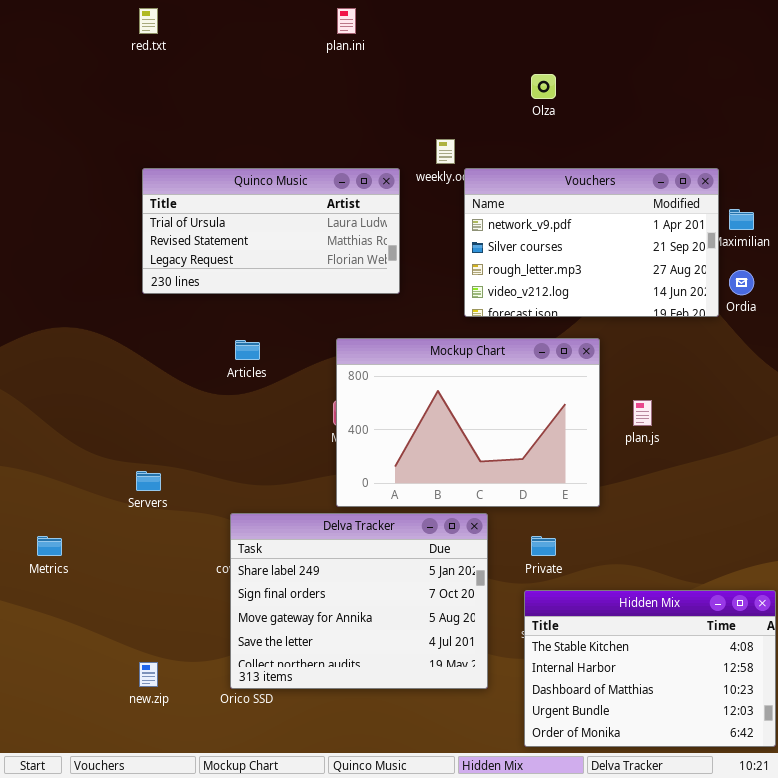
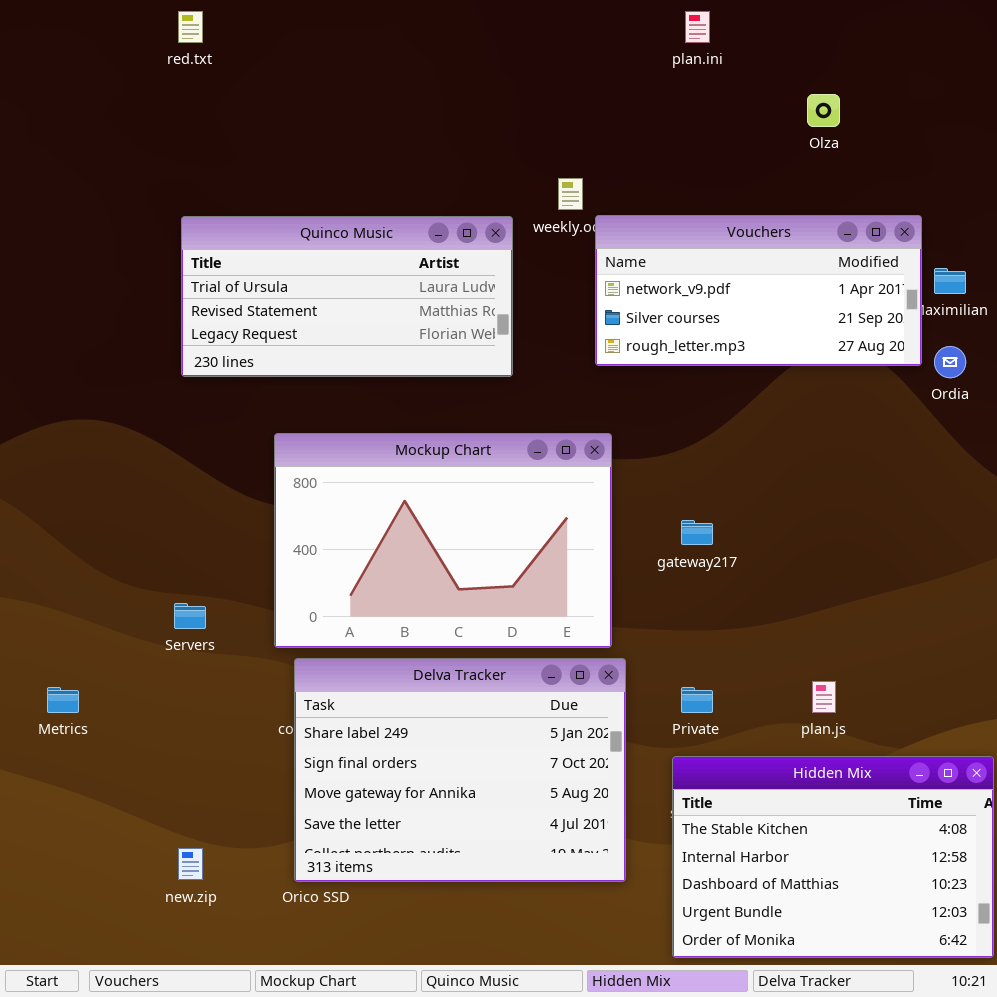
plan.ini: [337,8,356,34] -> [685,11,710,43], moved
Olza: [531,74,556,99] -> [807,94,840,127], moved
Vouchers: [464,168,719,317] -> [595,215,922,366], resized
Mockup Chart: [336,338,600,507] -> [274,433,612,648], moved
plan.js: [633,400,652,426] -> [812,681,836,713], moved

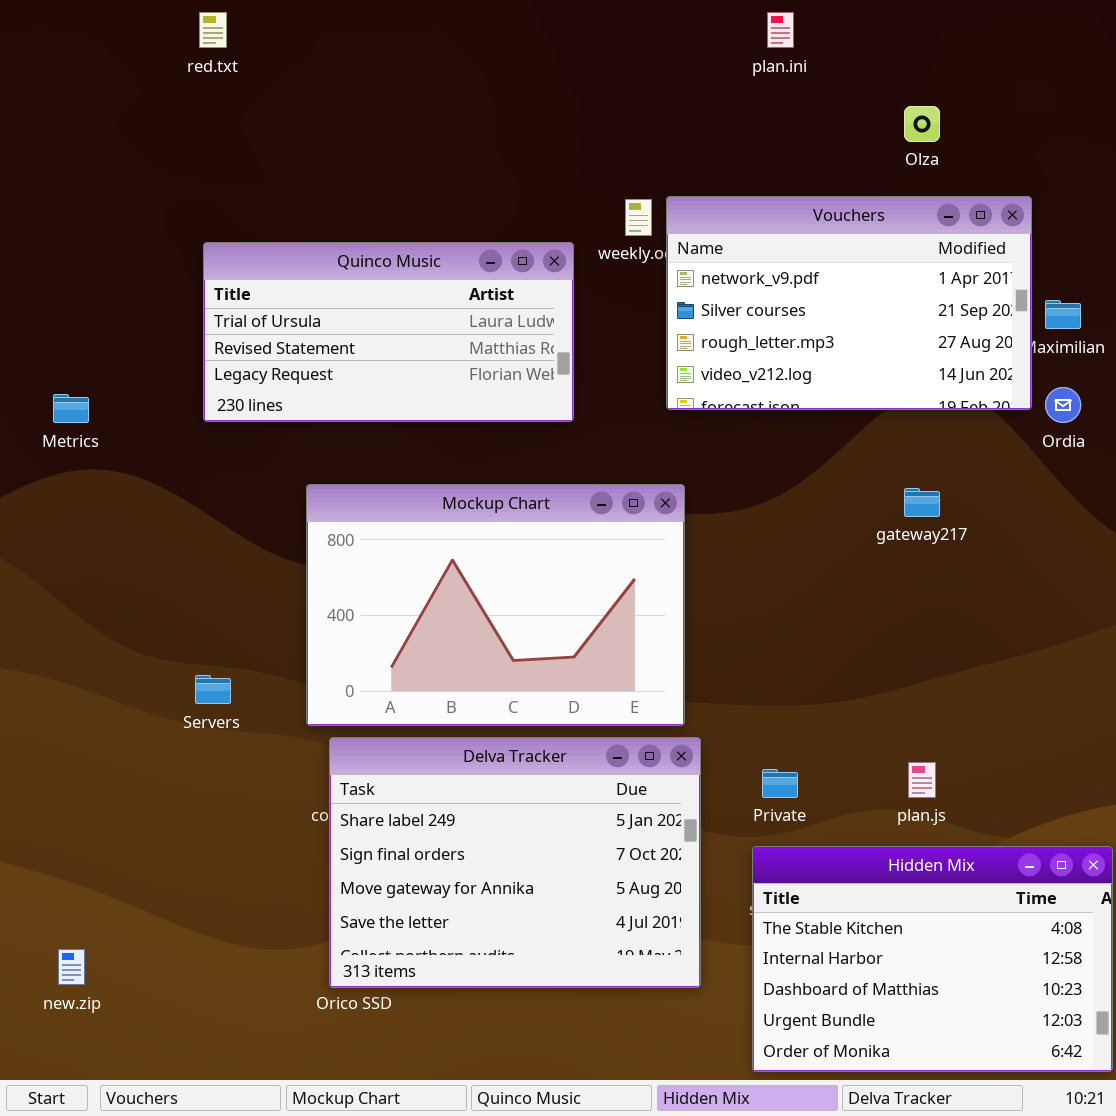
Vouchers: [595,215,922,366] -> [666,196,1032,410], resized
gateway217: [681,520,713,545] -> [904,488,940,517], moved
Metrics: [47,687,79,713] -> [53,394,89,423], moved
new.zip: [178,848,203,880] -> [58,949,85,985], moved

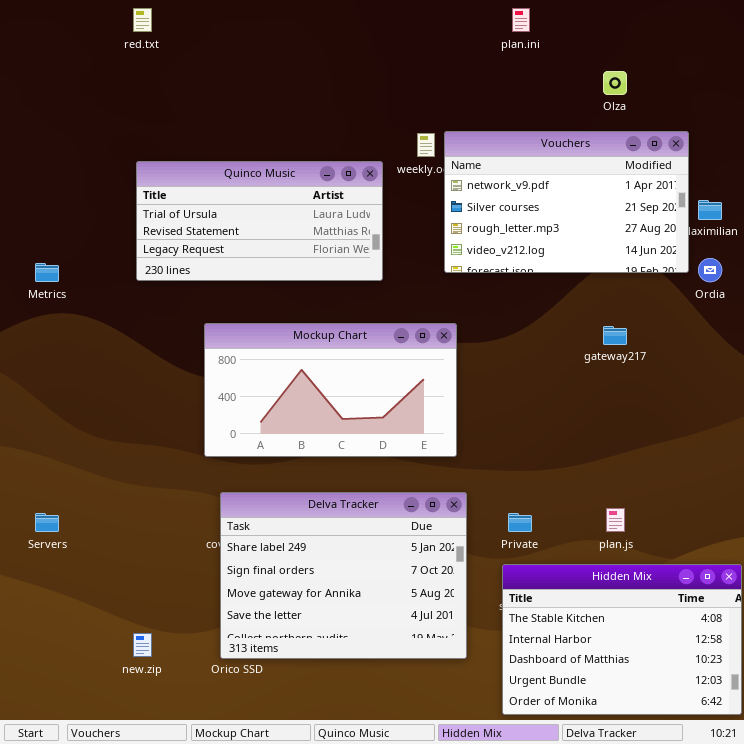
Mockup Chart: [306,484,685,726] -> [204,323,457,457], resized
Servers: [195,675,231,704] -> [35,513,59,532], moved
new.zip: [58,949,85,985] -> [133,633,152,657], moved

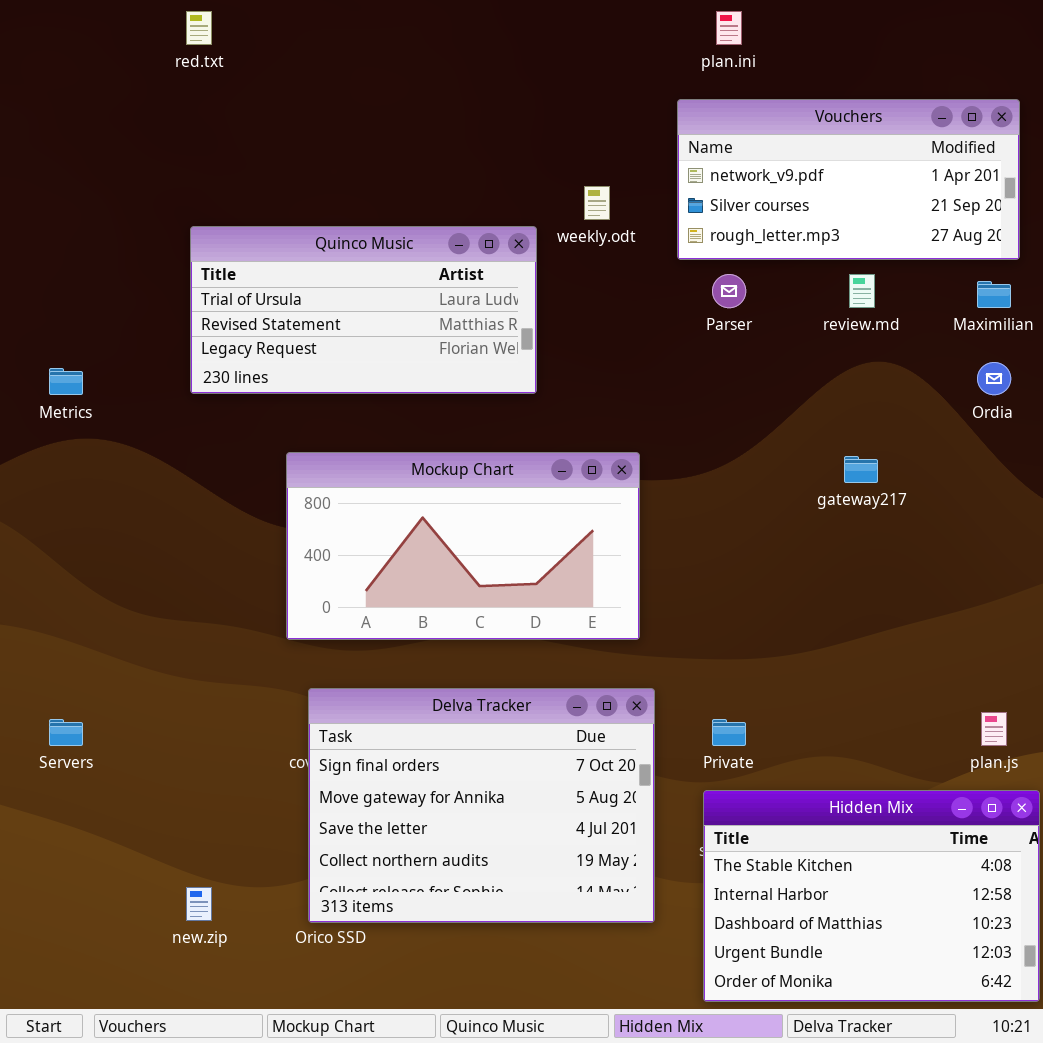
Vouchers: [444,131,689,273] -> [677,99,1020,260], moved, resized
Delva Tracker: [220,492,467,659] -> [308,688,655,923], scrolled down 1 row
plan.js: [606,508,625,532] -> [981,712,1007,746], moved

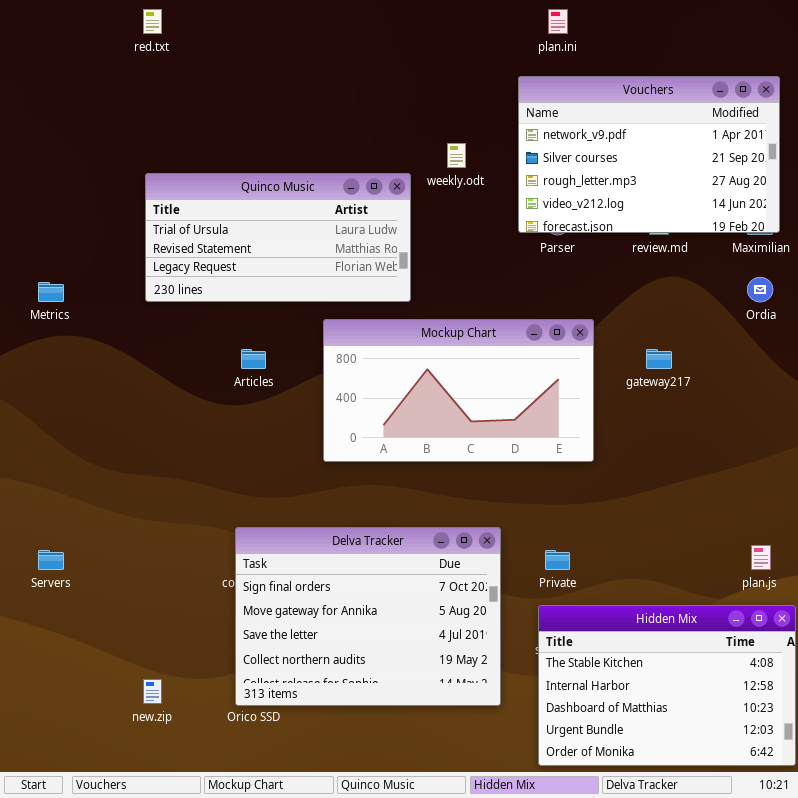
Vouchers: [677,99,1020,260] -> [518,76,780,233], resized
Mockup Chart: [286,452,640,640] -> [323,319,594,462], moved

